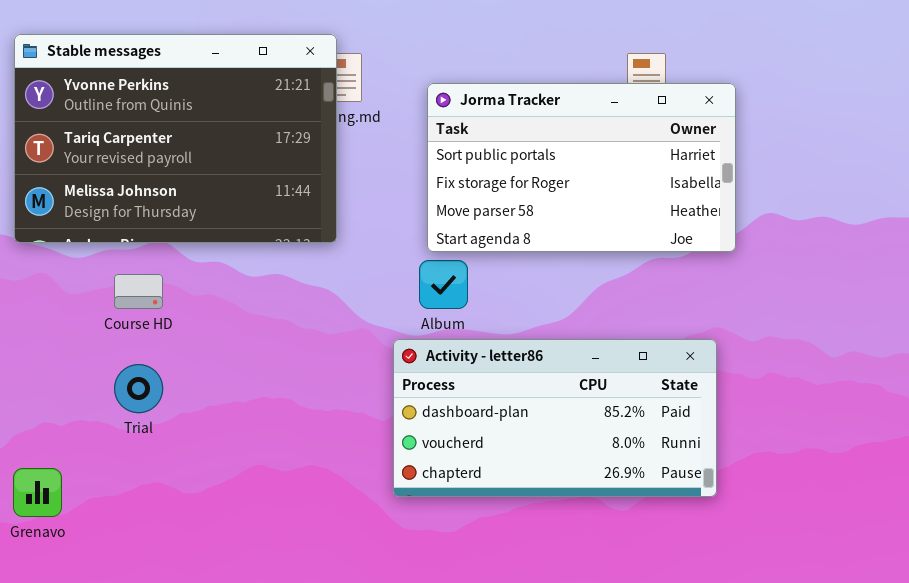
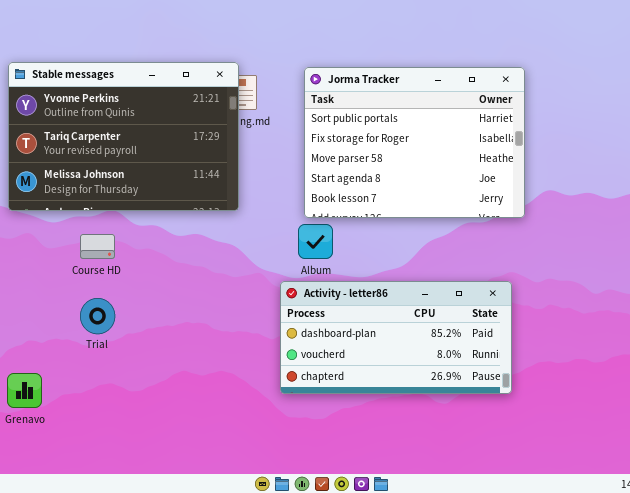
Jorma Tracker: [427,83,736,252] -> [304,67,525,218], resized

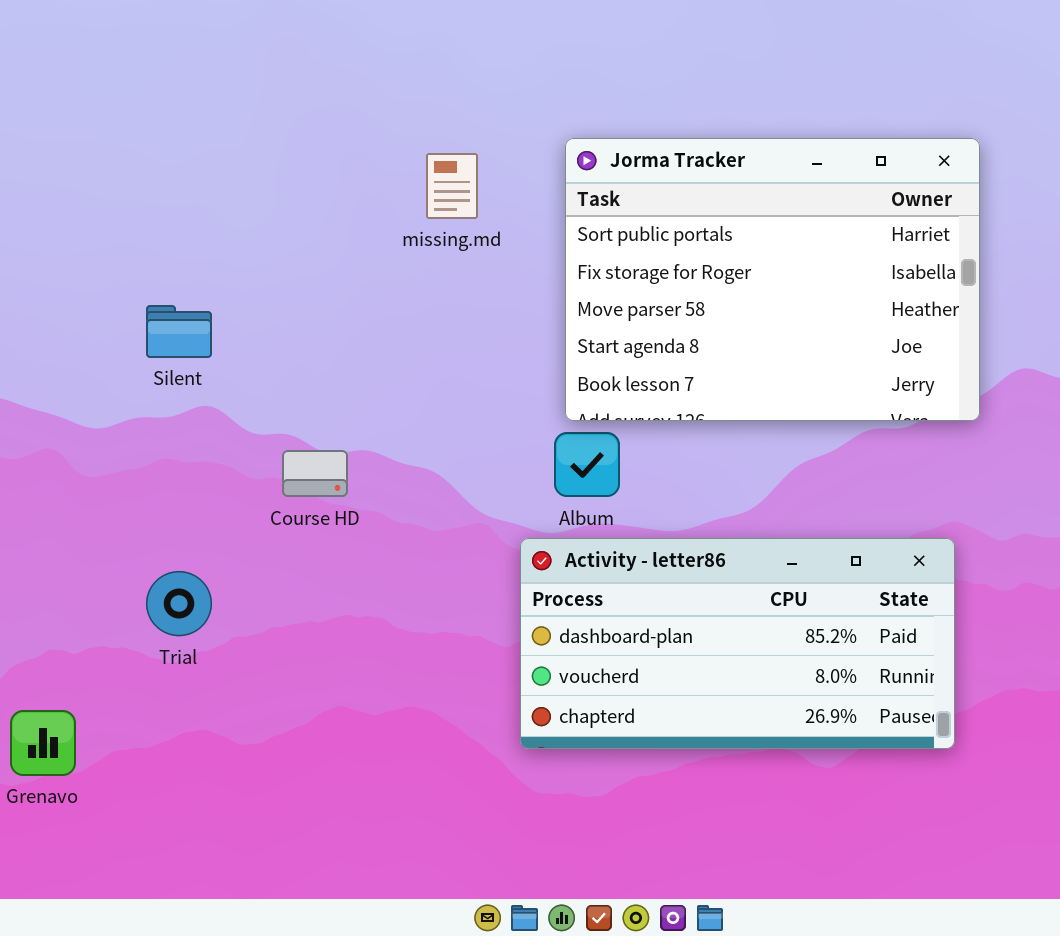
Stable messages: [8,62,239,211] -> none, closed
Course HD: [80,234,115,259] -> [282,450,348,497], moved

